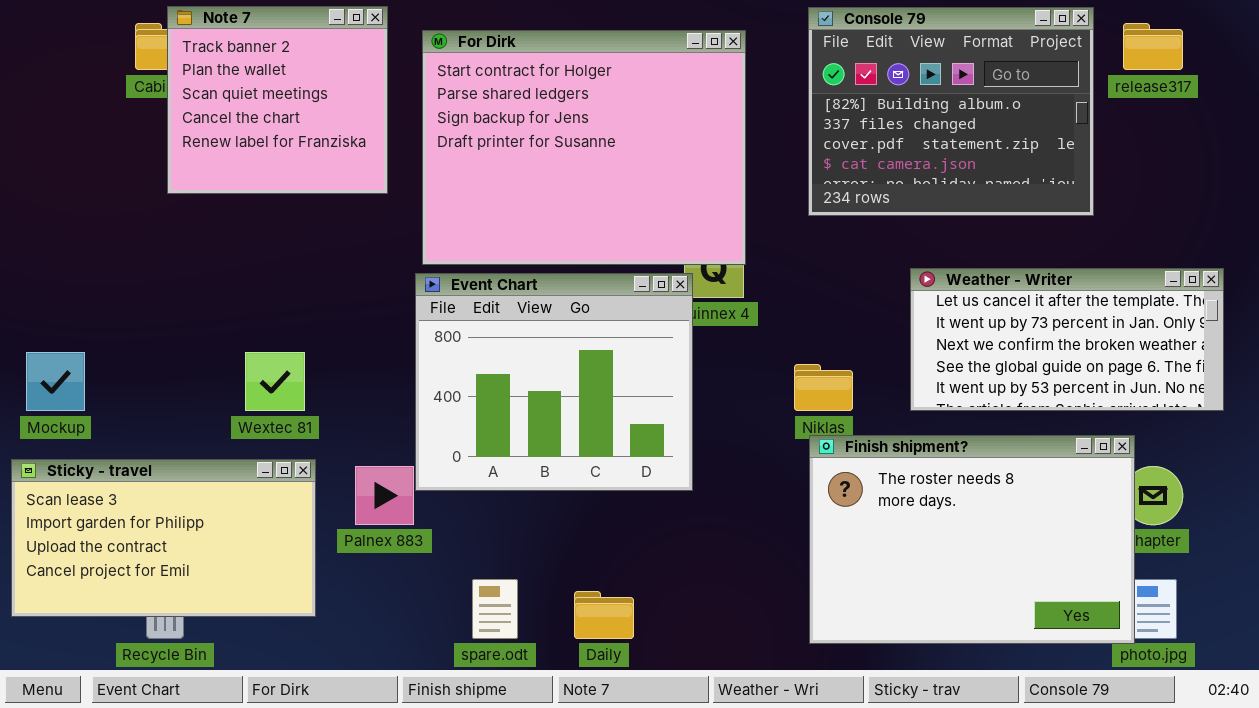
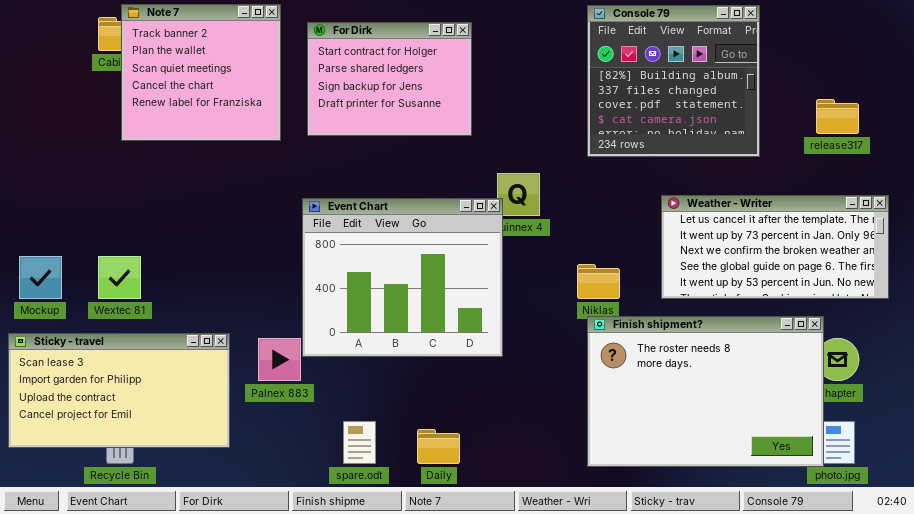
Console 79: [808,7,1094,216] -> [587,5,760,157], resized
release317: [1123,23,1183,70] -> [816,99,859,134], moved
For Dirk: [422,30,746,265] -> [307,22,472,136], resized
Wextec 81: [245,352,305,411] -> [98,256,141,299], moved

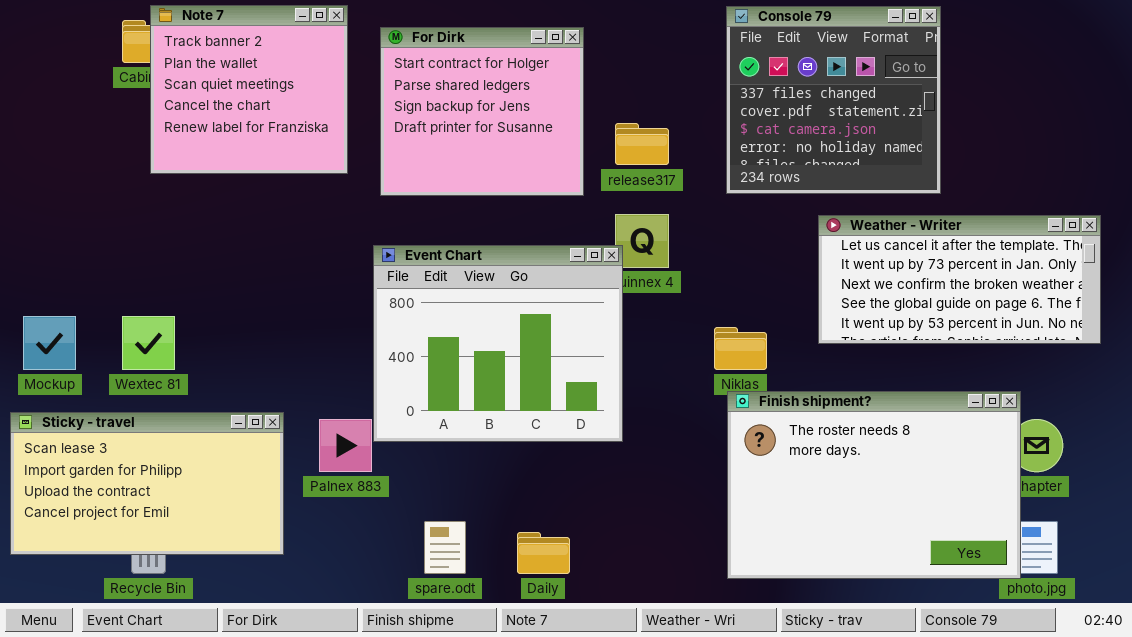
Console 79: [587,5,760,157] -> [726,6,941,194], scrolled down 1 row
For Dirk: [307,22,472,136] -> [380,27,584,196], resized
release317: [816,99,859,134] -> [615,123,669,165], moved
Weather - Writer: [661,195,889,299] -> [818,215,1101,344], moved

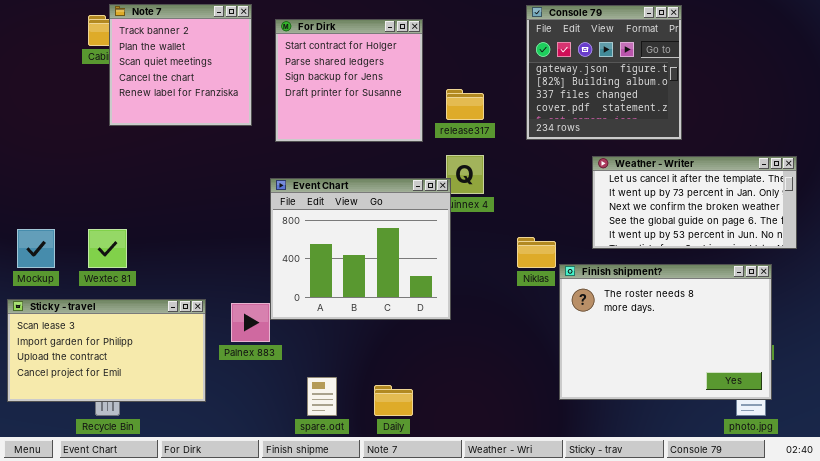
Console 79: [726,6,941,194] -> [526,5,682,140], scrolled up 2 rows
Finish shipment?: [727,391,1021,579] -> [559,264,772,400], moved

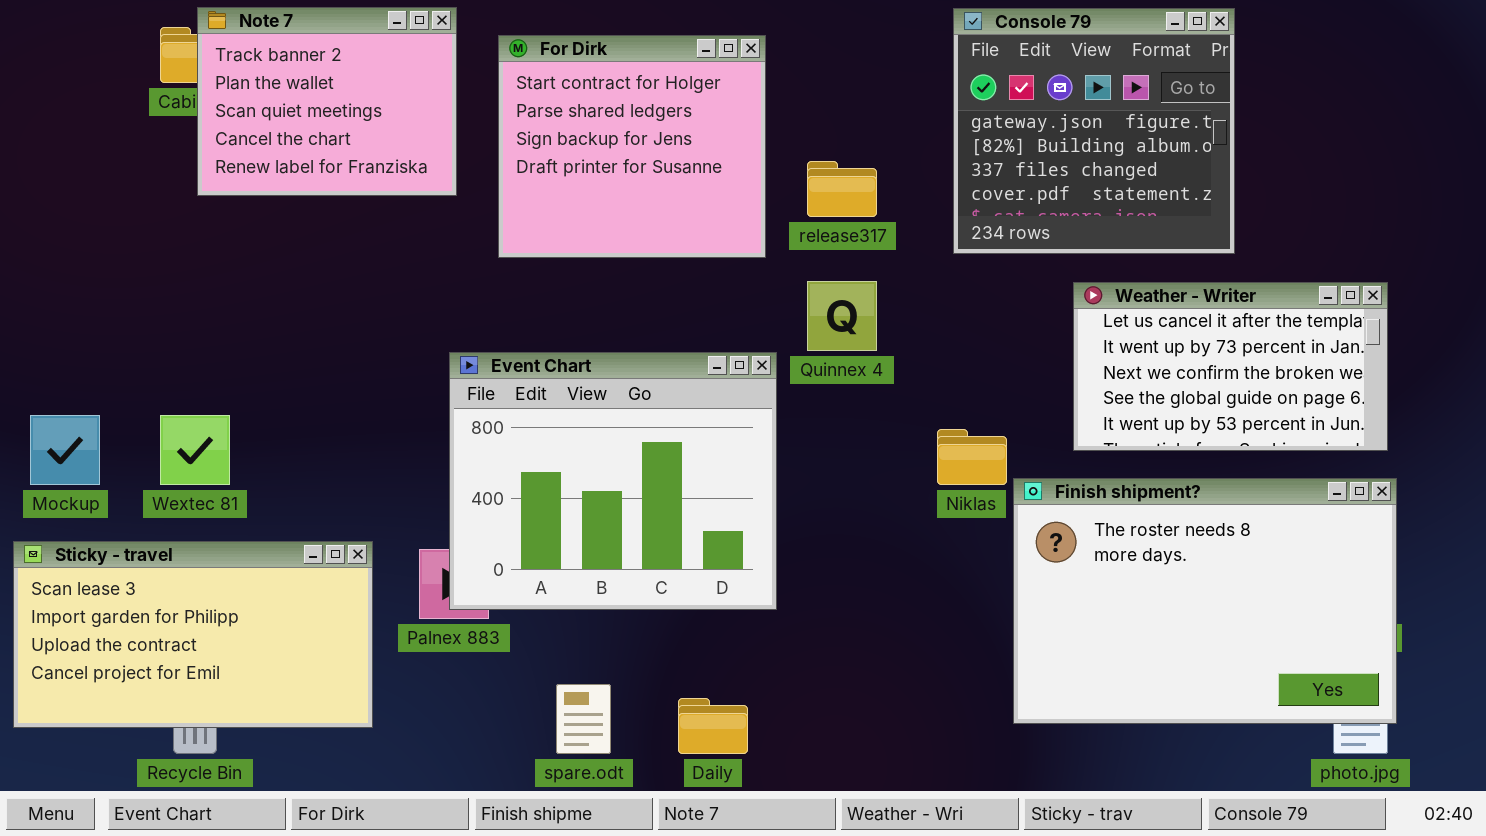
Note 7: [109,4,252,126] -> [197,7,457,196], resized
Weather - Writer: [592,156,797,249] -> [1073,282,1388,451], resized
Event Chart: [270,178,451,320] -> [449,352,777,610], moved

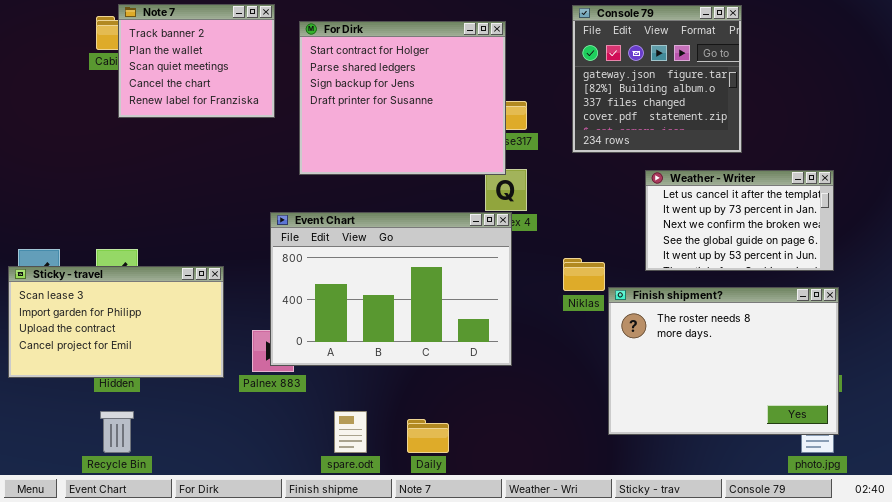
For Dirk: [498,35,766,258] -> [299,21,506,175], resized
Event Chart: [449,352,777,610] -> [270,212,512,366], resized
Sticky - travel: [13,541,373,728] -> [8,266,224,378], moved

